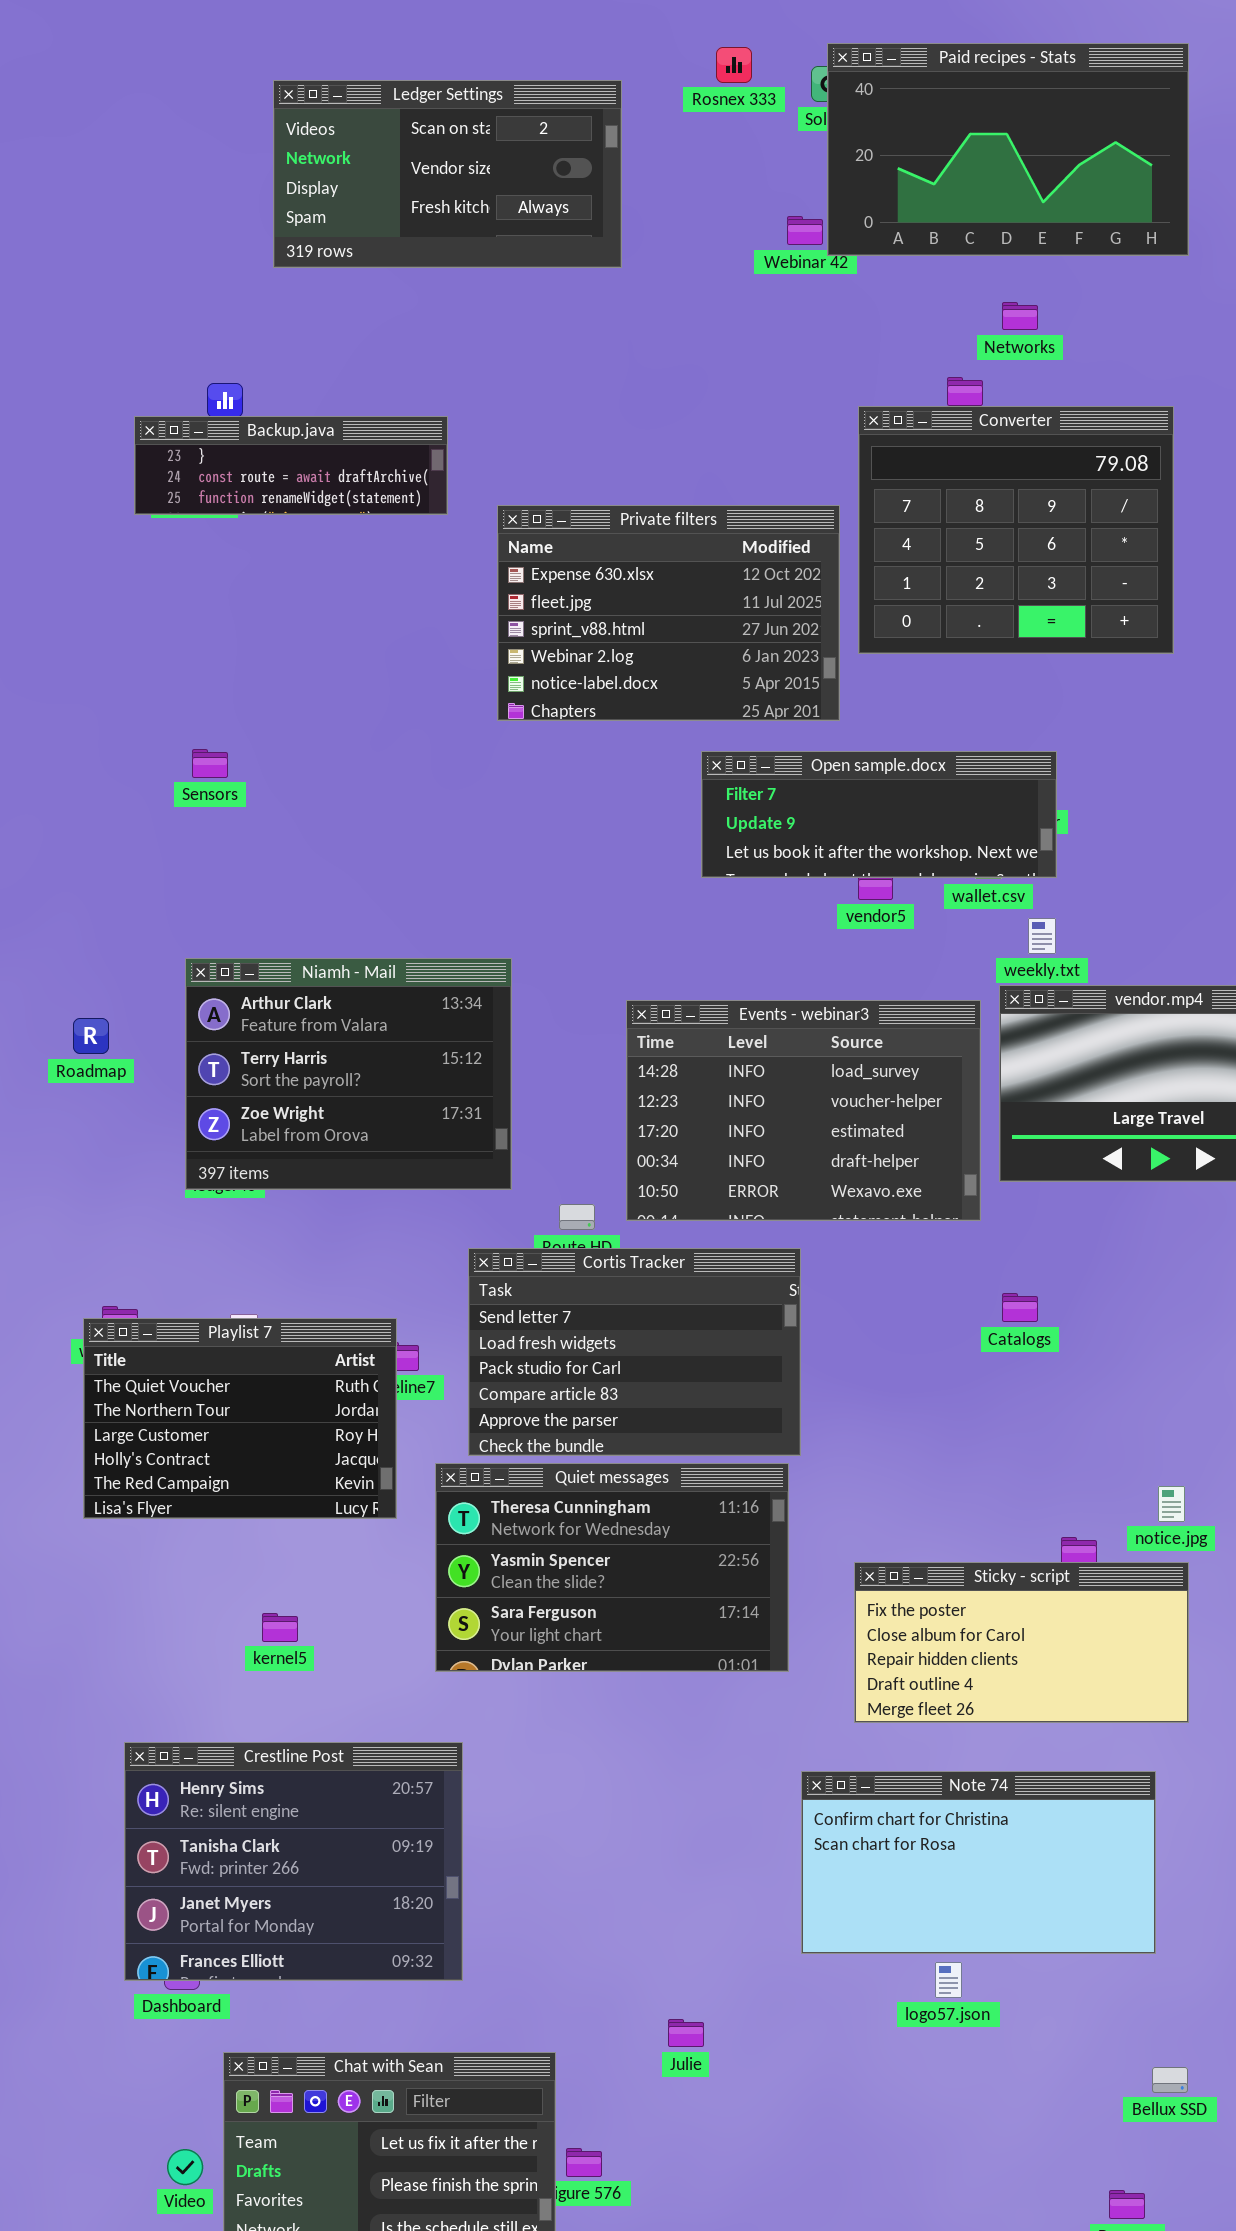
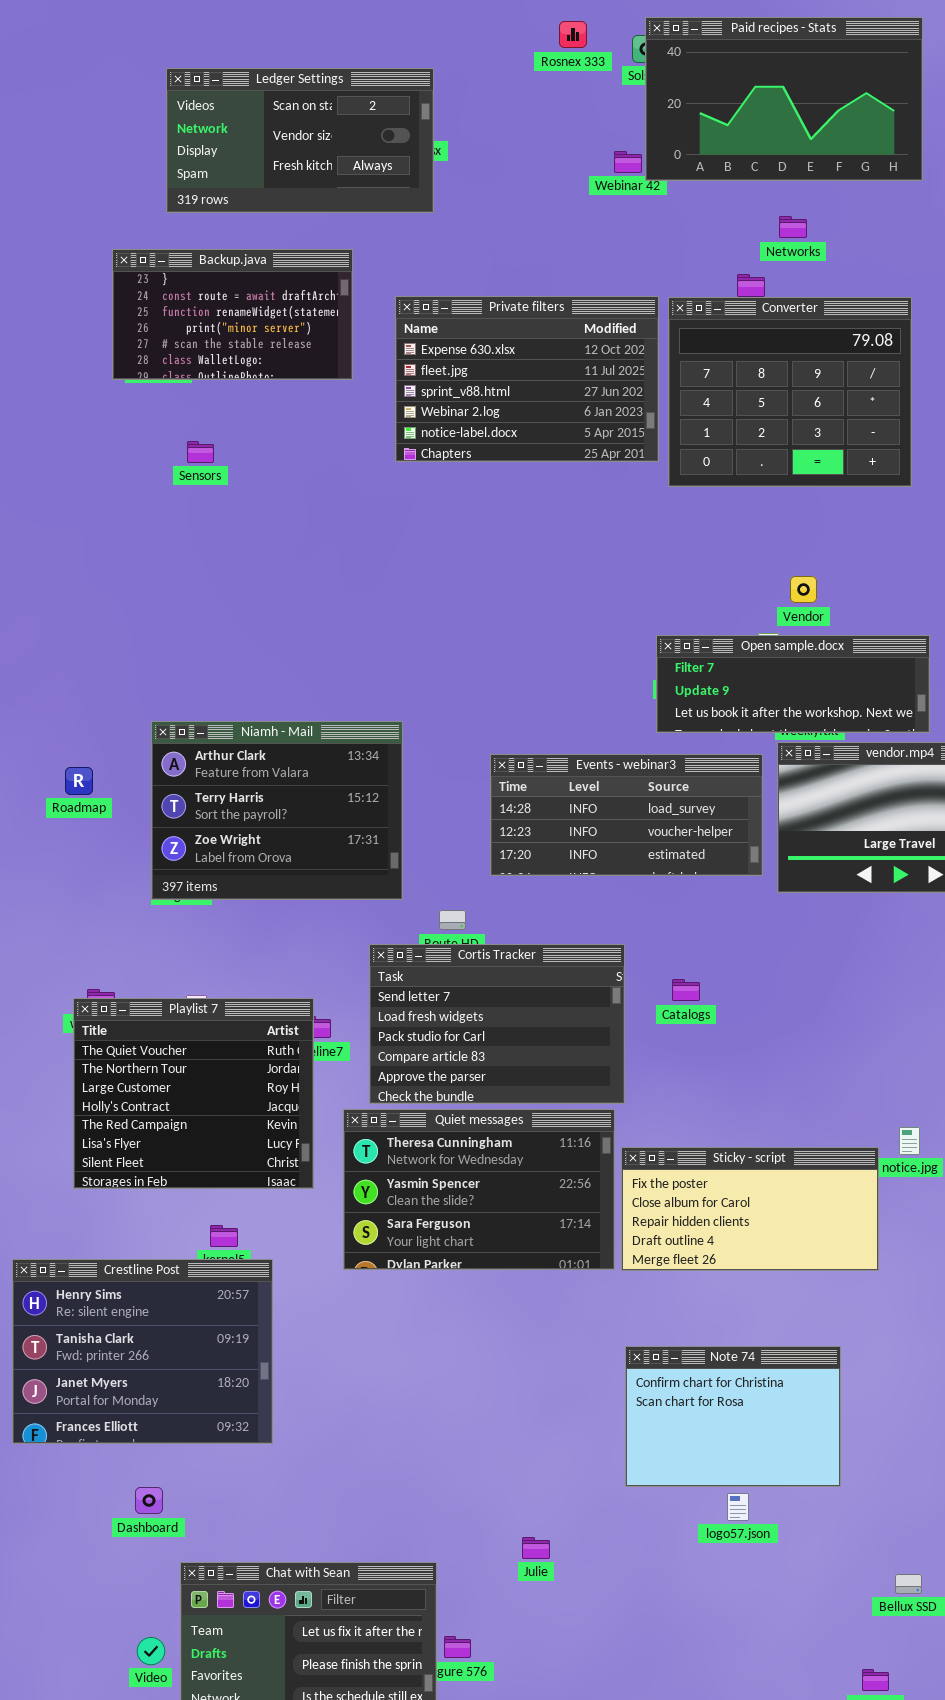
Ledger Settings: [273,80,622,268] -> [166,68,434,213], moved
Backup.java: [134,416,448,515] -> [112,249,353,380], resized
Private filters: [497,505,840,721] -> [395,296,659,462], moved
Sensors: [192,749,228,778] -> [187,441,214,463], moved
Open sample.docx: [701,751,1057,878] -> [656,635,930,733], moved
Events - webinar3: [626,1000,981,1221] -> [490,754,763,876], resized
Catalogs: [1002,1293,1038,1322] -> [672,979,700,1001], moved
Playlist 7: [83,1318,397,1519] -> [73,998,314,1189], resized
Sticky - script: [854,1562,1189,1723] -> [621,1147,879,1271], moved
Crestline Post: [124,1742,463,1981] -> [12,1259,273,1444], moved
Note 74: [801,1771,1156,1954] -> [625,1346,841,1487], resized

